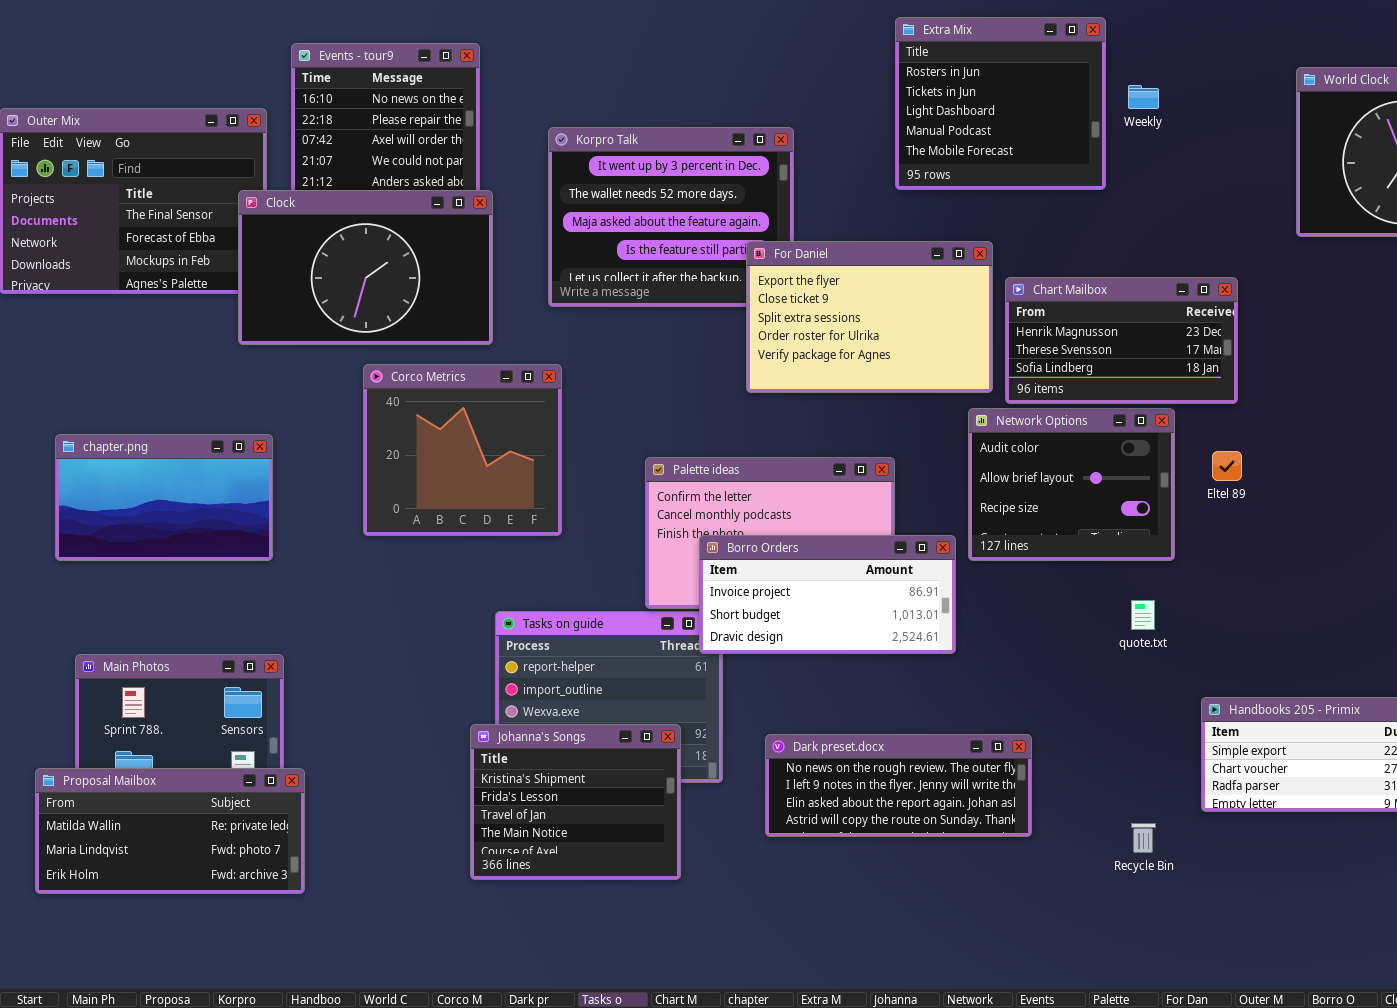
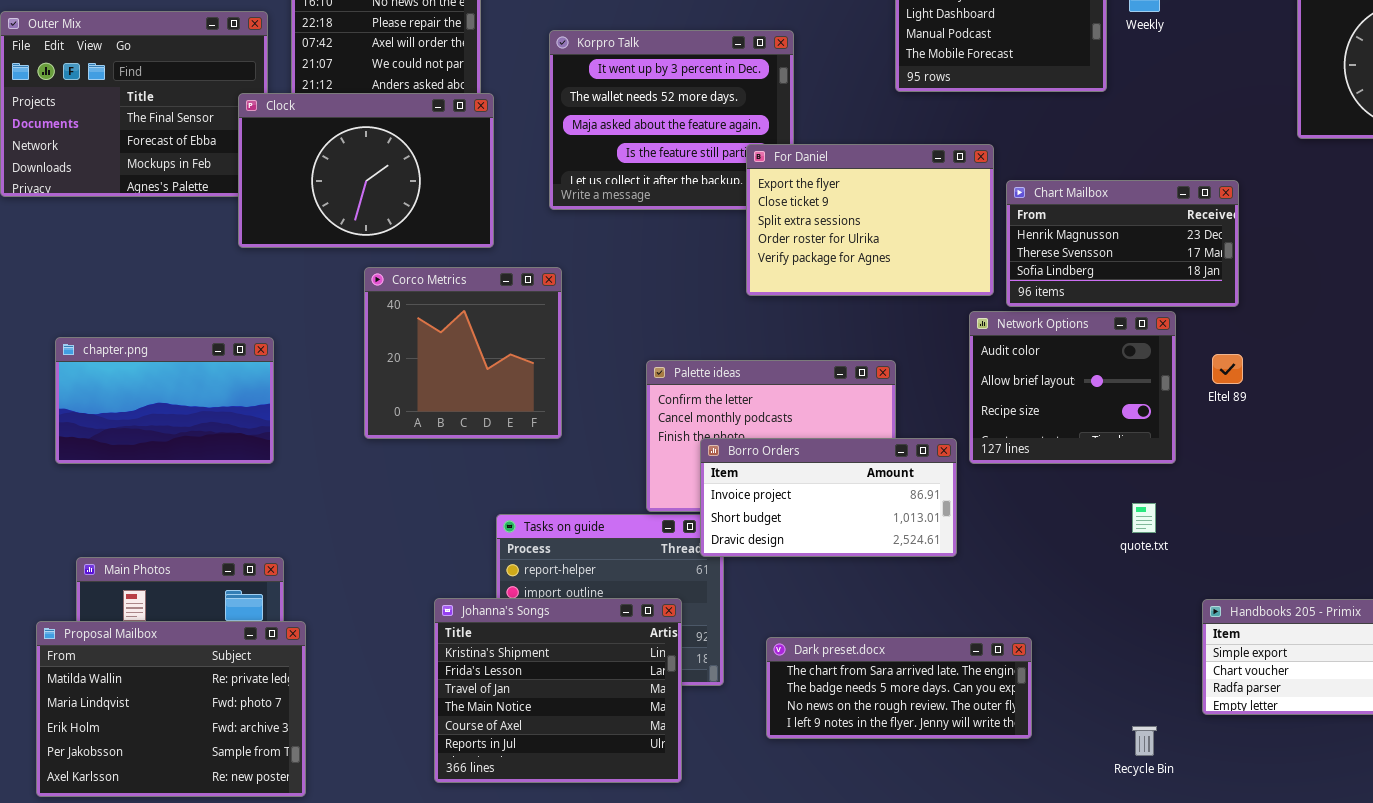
Johanna's Songs: [470,724,681,880] -> [434,598,682,783], resized
Dark preset.docx: [765,734,1032,837] -> [766,637,1032,739], scrolled up 2 rows
Proposal Mailbox: [35,768,305,894] -> [36,621,306,797], resized

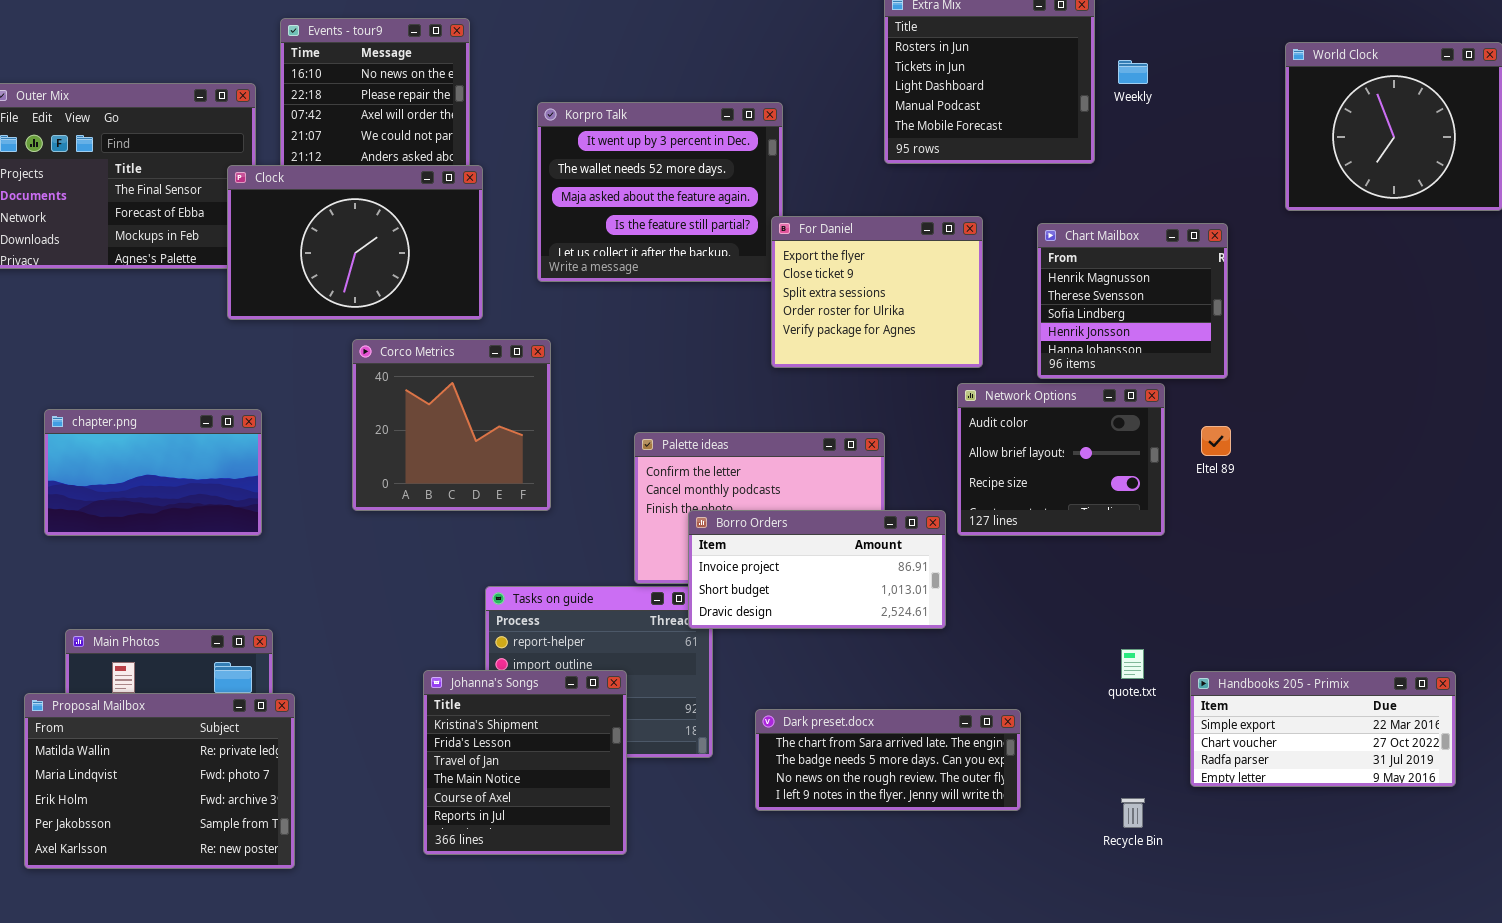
For Daniel: [746,144,994,296] -> [771,216,983,368], resized
Chart Mailbox: [1006,180,1239,307] -> [1037,223,1228,379], resized
quote.txt: [1132,503,1156,533] -> [1121,649,1144,679], moved
Johanna's Songs: [434,598,682,783] -> [423,670,627,855], resized

